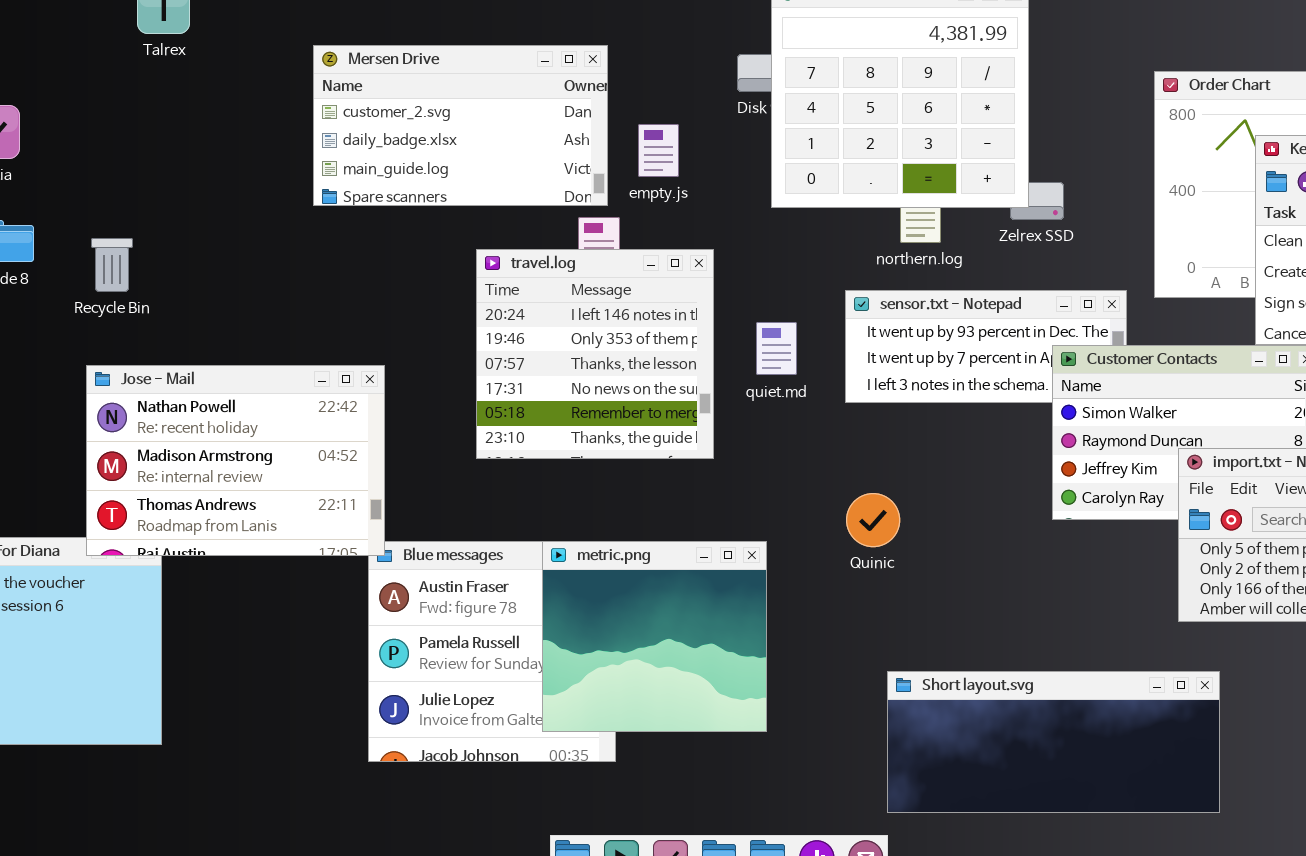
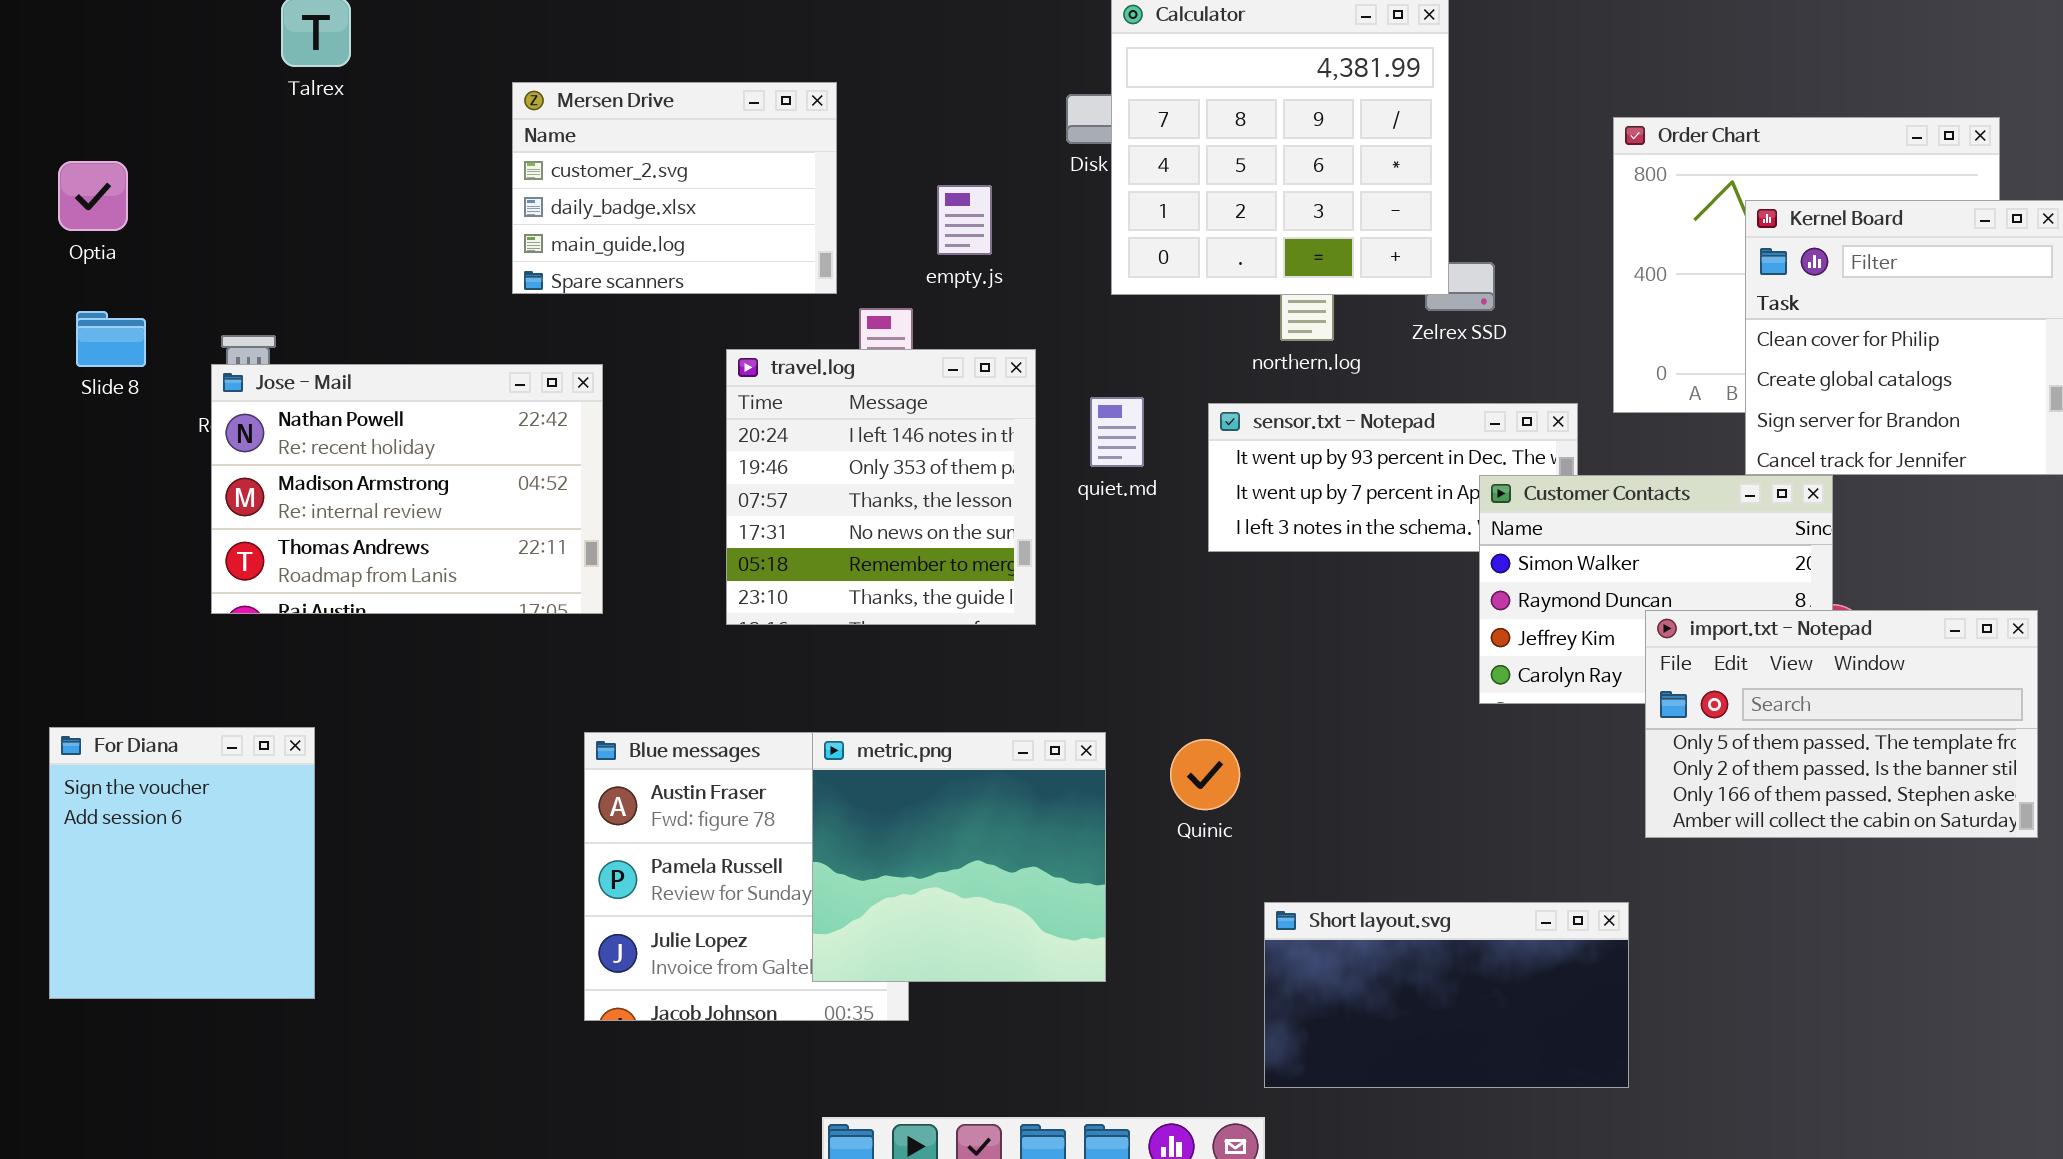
Mersen Drive: [313,45,608,206] -> [512,82,837,294], resized
quiet.md: [756,322,797,375] -> [1090,397,1144,467], moved
Jose - Mail: [86,365,385,556] -> [211,364,603,614], moved
Quinic: [846,493,900,547] -> [1170,739,1240,810], moved
Short layout.svg: [887,671,1220,813] -> [1264,902,1629,1088], resized

